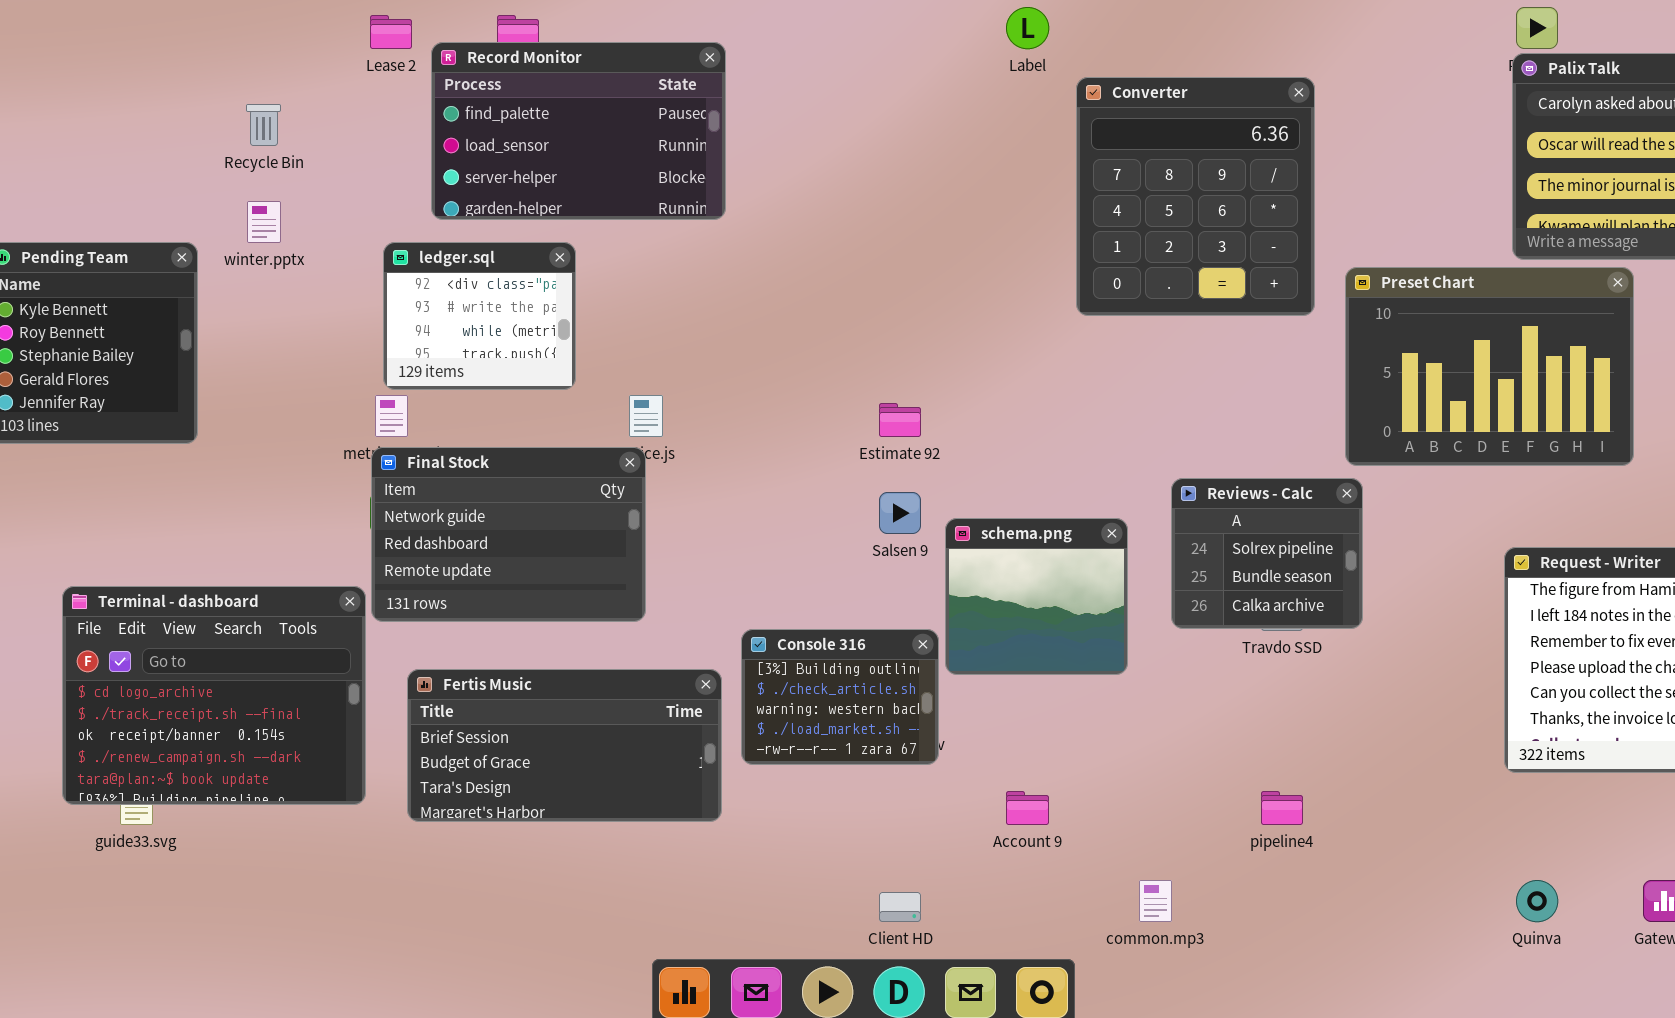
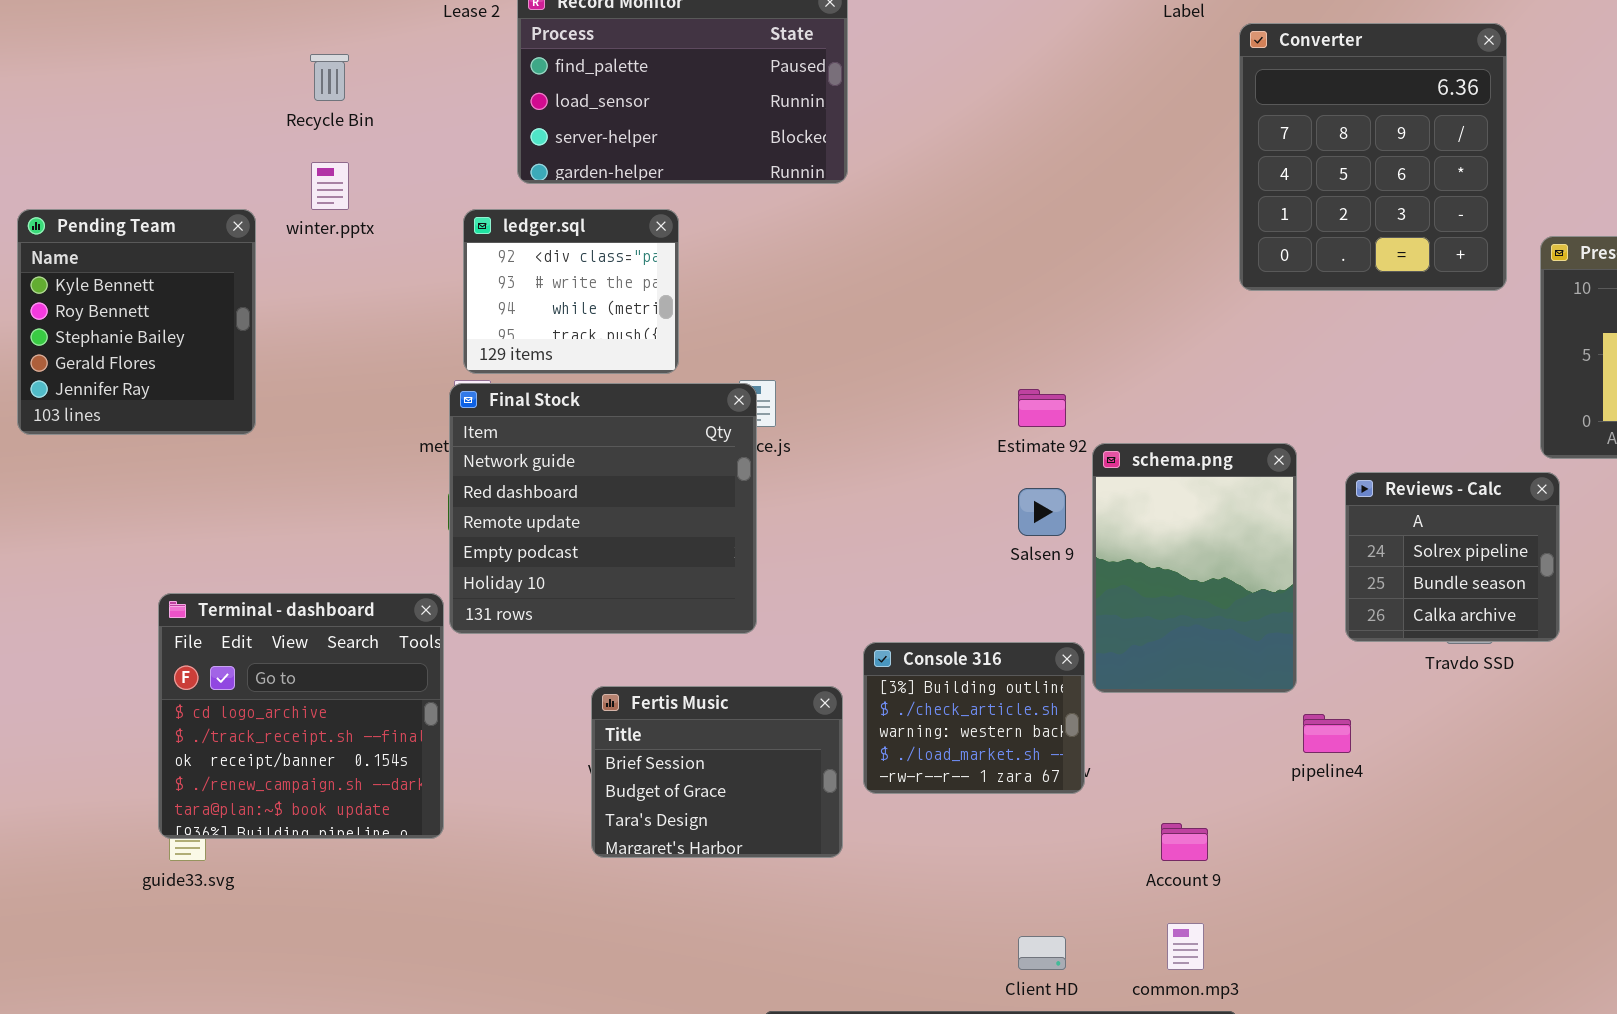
Final Stock: [371,447,646,622] -> [449,383,757,634], resized
schema.png: [945,518,1128,675] -> [1092,443,1297,693], resized
Terminal - dashboard: [62,586,366,805] -> [158,593,444,839], resized
Fertis Music: [407,669,722,822] -> [591,686,843,858], resized
pipeline4: [1261,791,1303,825] -> [1303,714,1351,753], moved
common.mp3: [1139,880,1172,922] -> [1167,923,1204,970], moved

